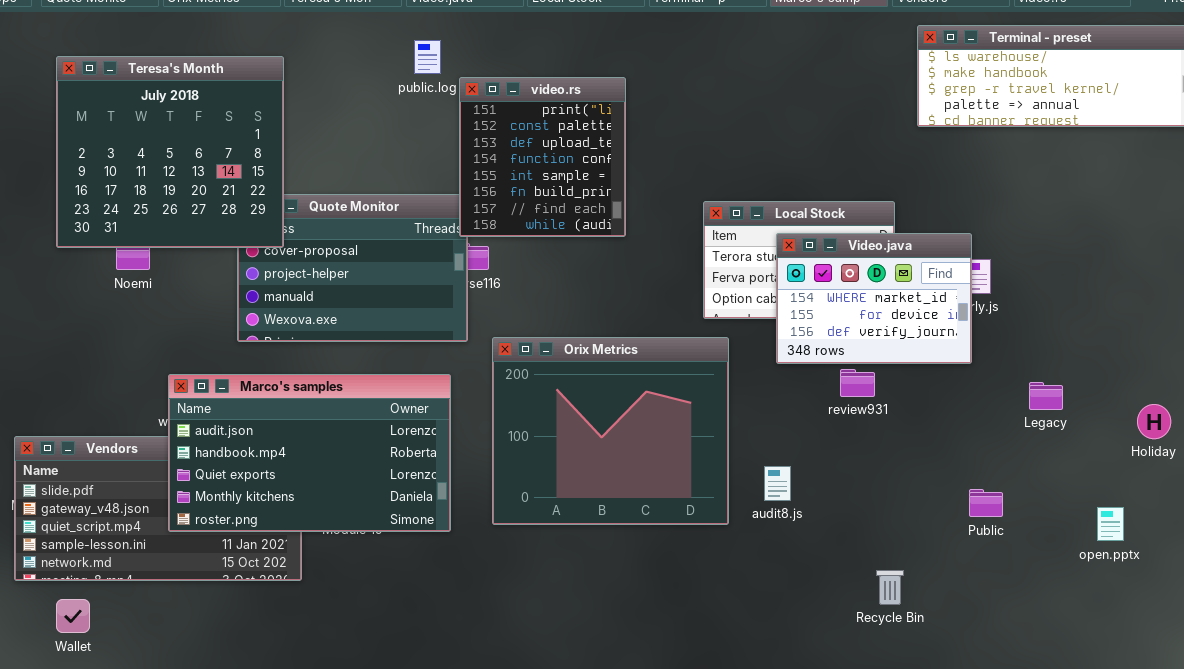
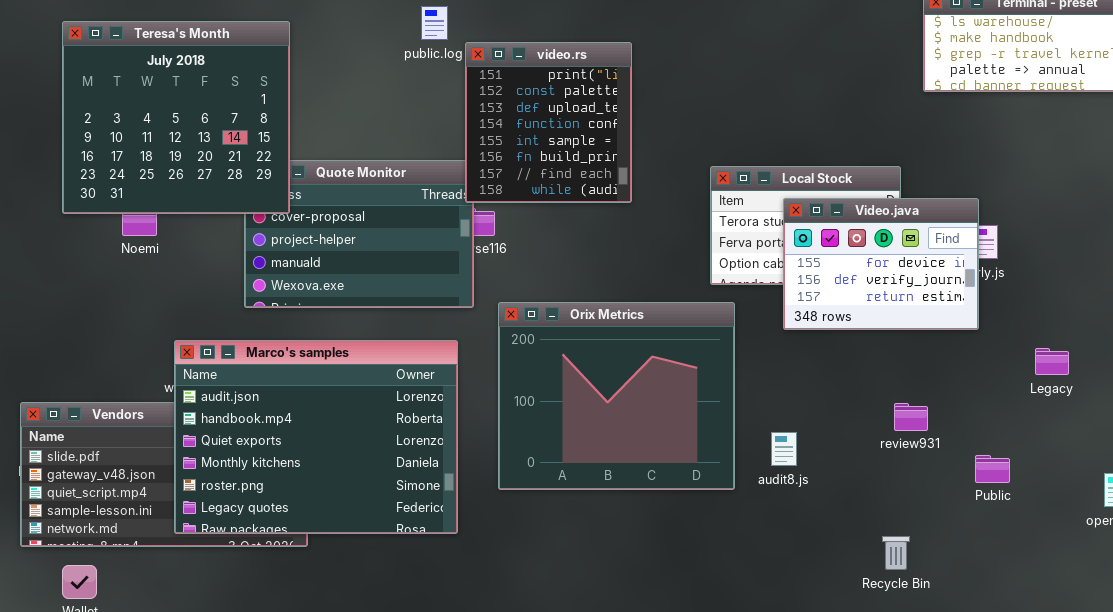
Video.java: [776,233,972,364] -> [783,198,979,330], scrolled down 1 row
review931: [840,369,875,397] -> [894,403,928,431], moved
Marco's samples: [168,374,451,532] -> [174,340,458,534], resized

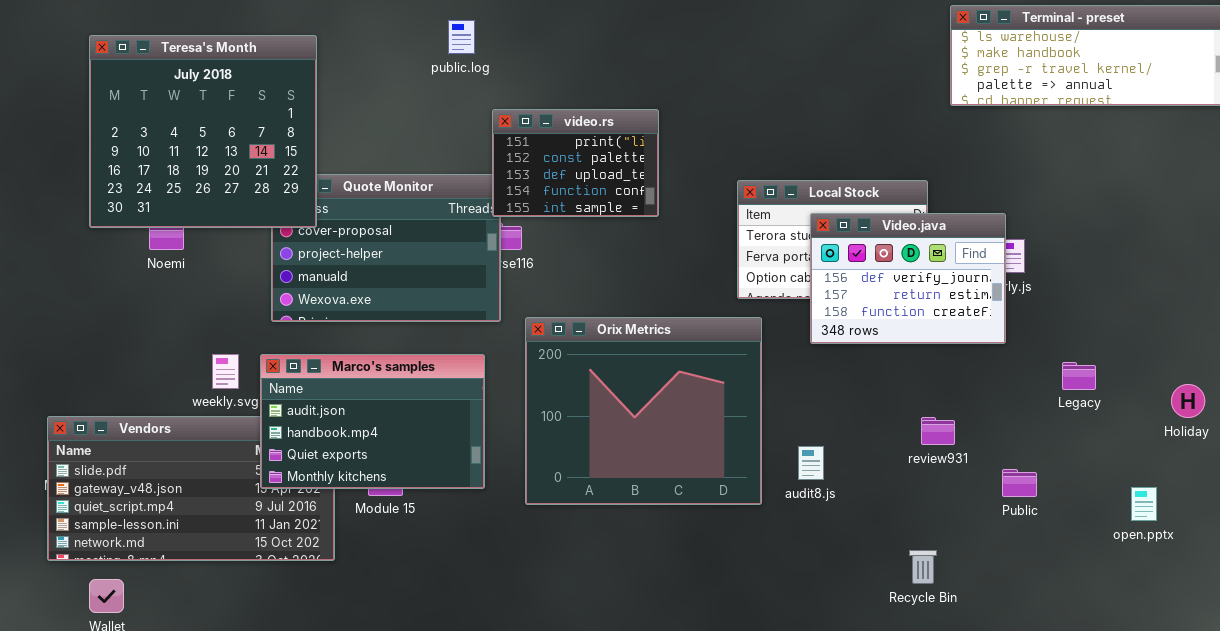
video.rs: [465,42,632,203] -> [492,109,659,217], resized
Video.java: [783,198,979,330] -> [810,213,1006,344], scrolled down 1 row
Marco's samples: [174,340,458,534] -> [260,354,485,489], resized

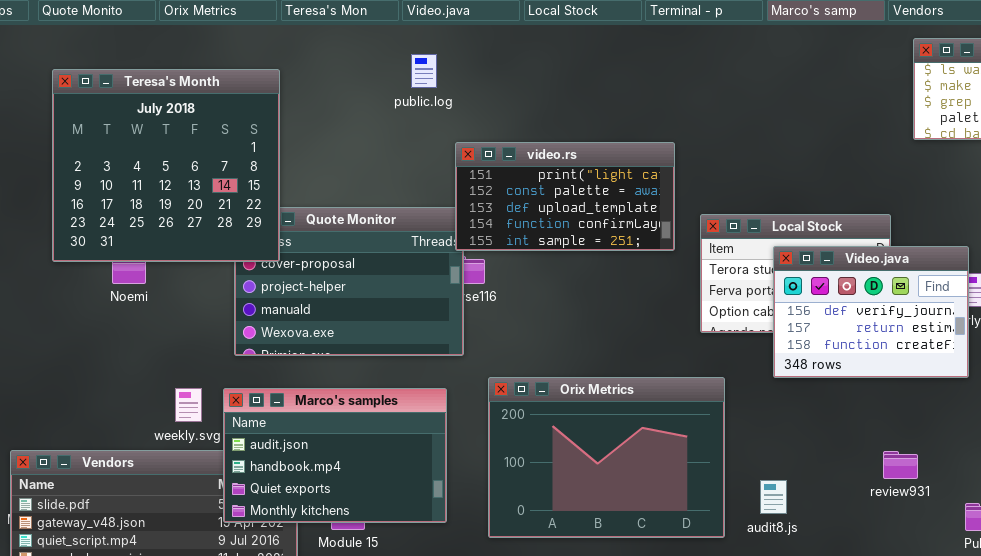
video.rs: [492,109,659,217] -> [455,142,675,251], resized
Orix Metrics: [525,317,762,505] -> [488,377,725,538], resized

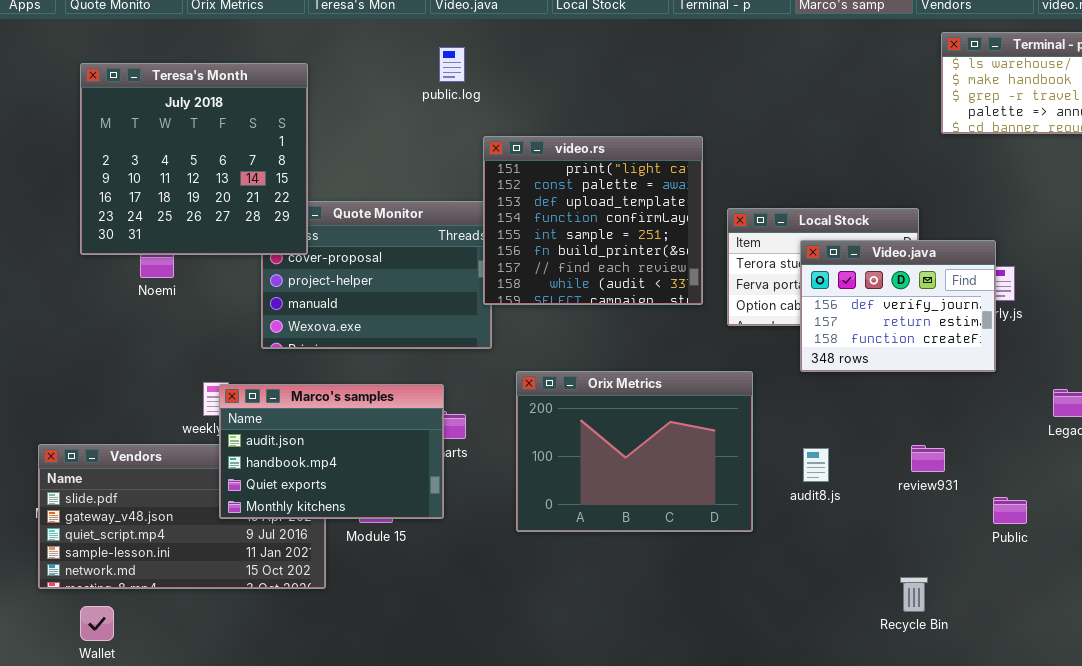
video.rs: [455,142,675,251] -> [483,136,703,305], resized
Marco's samples: [223,388,447,523] -> [219,384,444,519], moved
audit8.js: [760,480,787,514] -> [803,448,829,482], moved

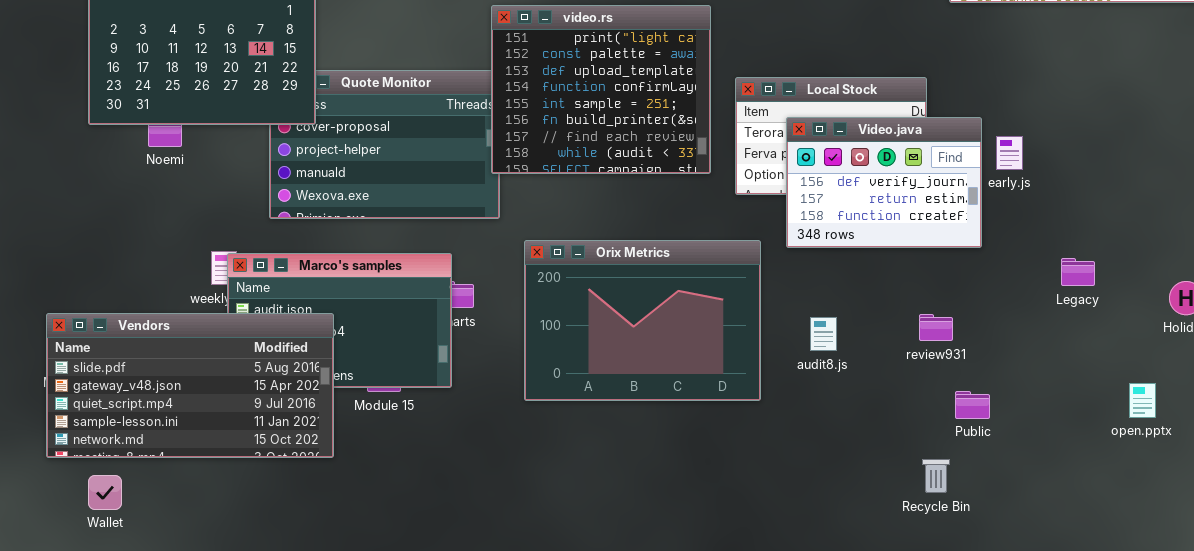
Video.java: [800,240,996,372] -> [786,117,982,248], moved
Vendors: [38,444,326,589] -> [46,313,334,458], raised
Public: [993,497,1027,524] -> [955,391,990,419], moved
Recycle Bin: [900,577,928,612] -> [922,459,950,493], moved

